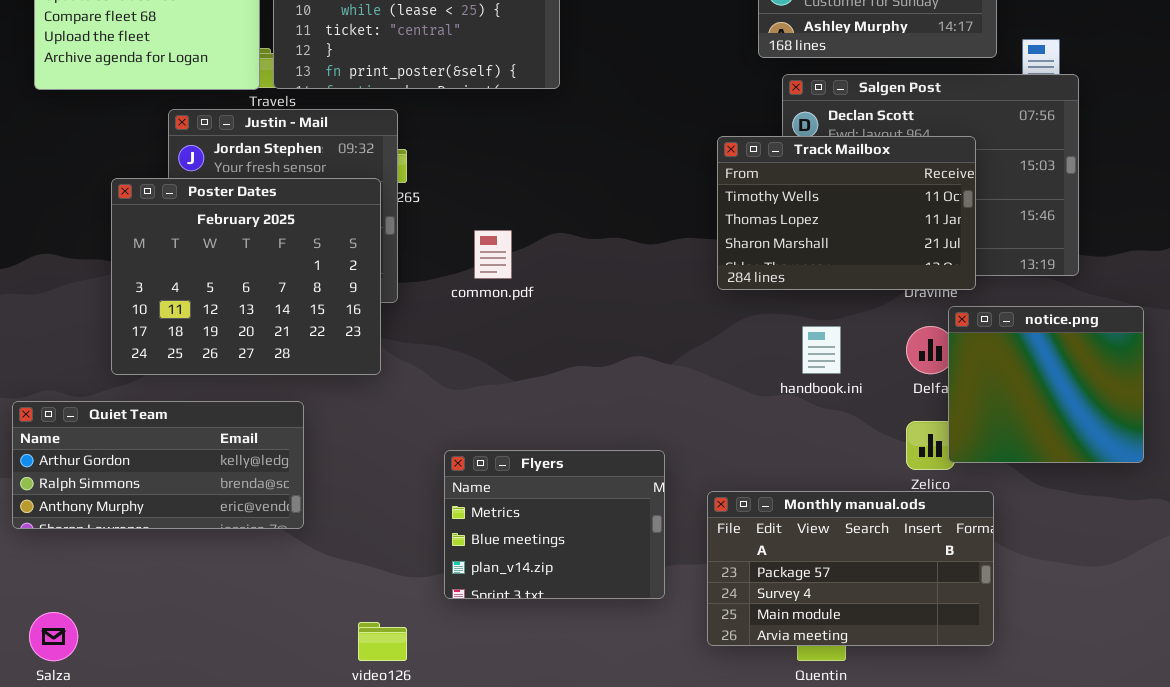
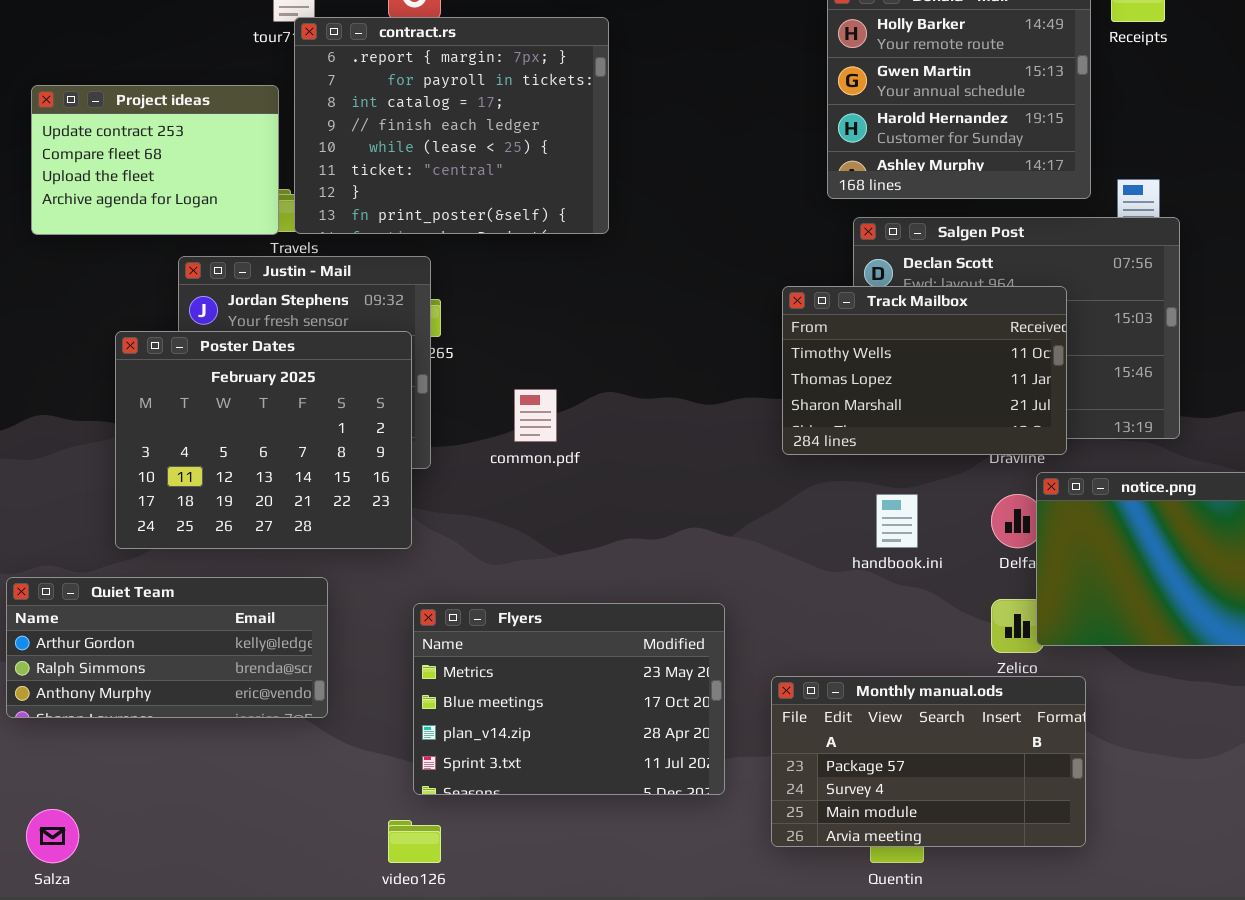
Flyers: [444,450,665,599] -> [413,603,725,795], resized

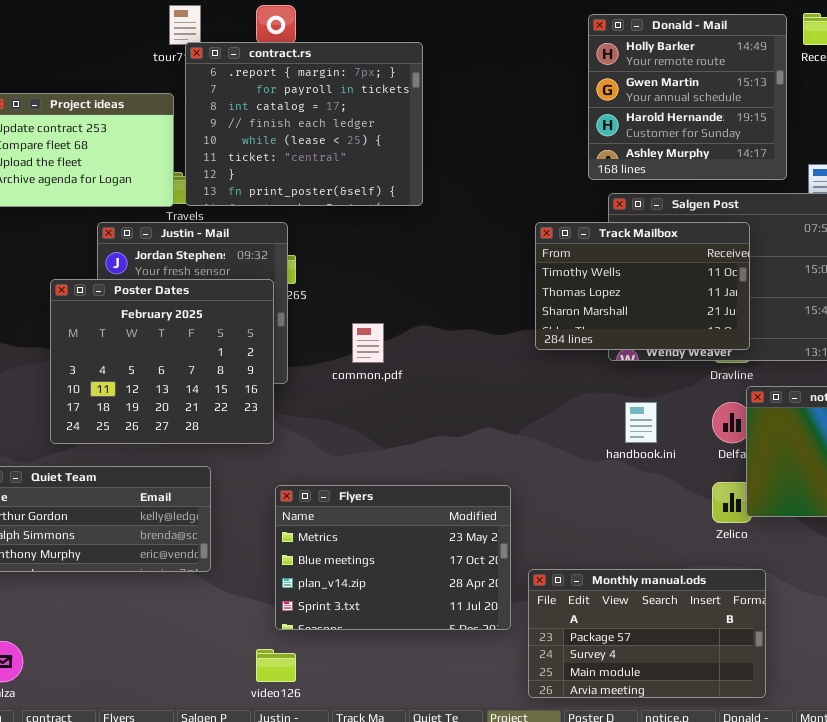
Track Mailbox: [782,286,1067,455] -> [535,222,750,350], moved
Monthly manual.ods: [771,676,1086,847] -> [528,569,766,698], moved

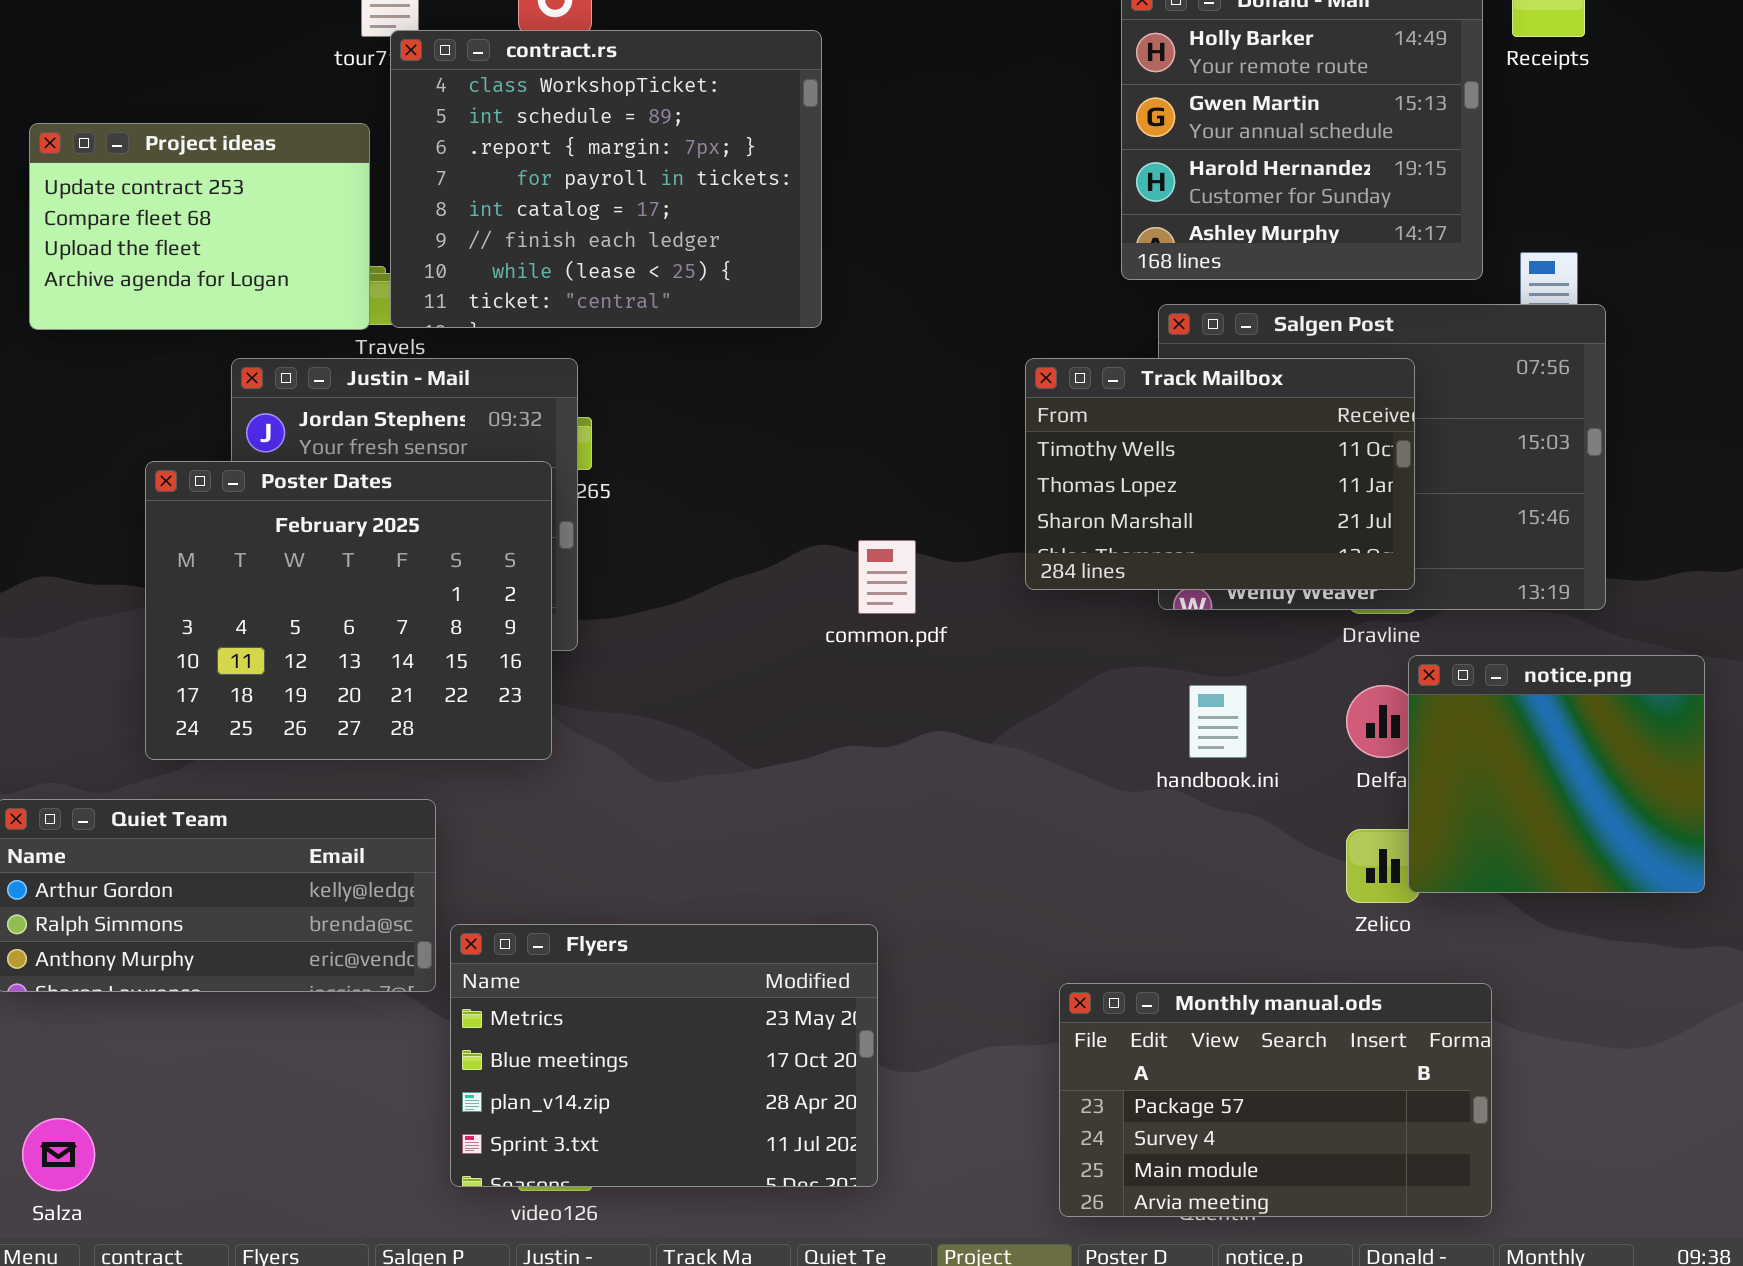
contract.rs: [185,42,423,206] -> [390,30,822,328], scrolled up 2 rows
common.pdf: [352,323,384,363] -> [858,540,916,614], moved
Flyers: [275,485,511,630] -> [450,924,878,1187], moved
Monthly manual.ods: [528,569,766,698] -> [1059,983,1492,1217], moved

